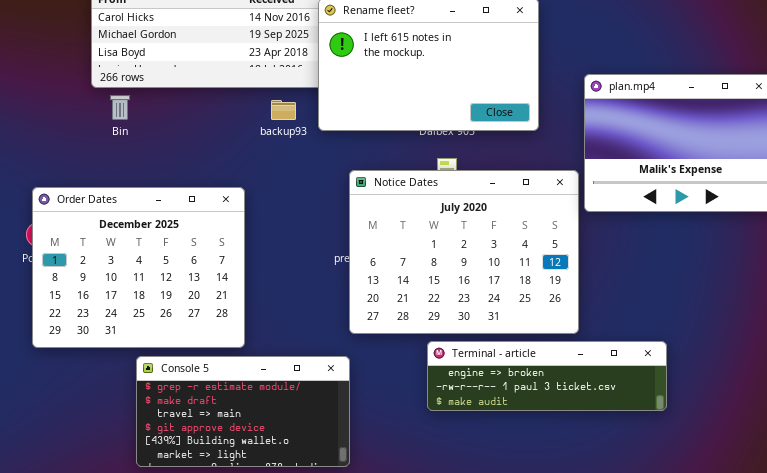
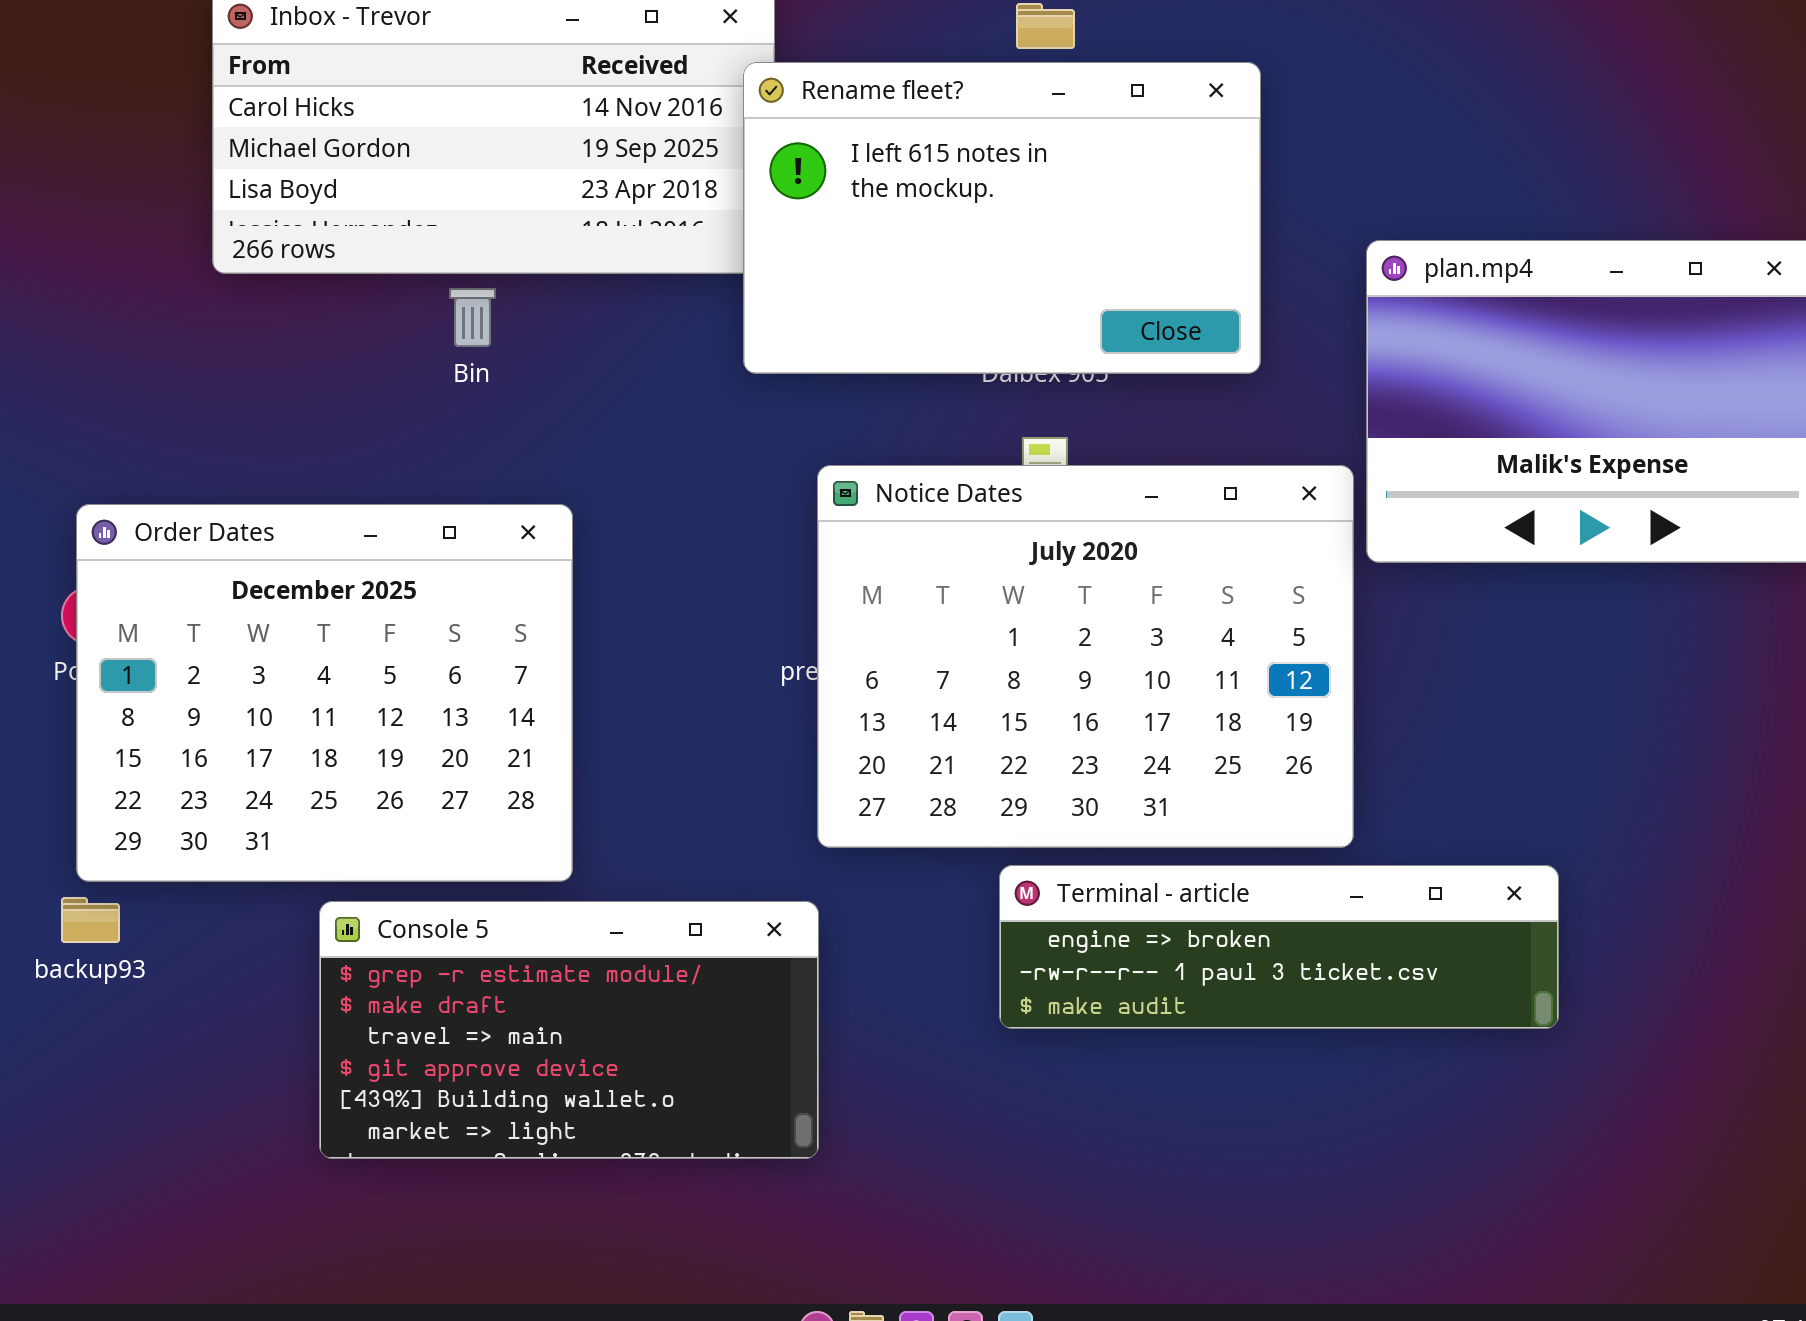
Bin: [110,95,130,120] -> [449,288,496,347], moved
backup93: [271,100,296,120] -> [61,897,120,943], moved

